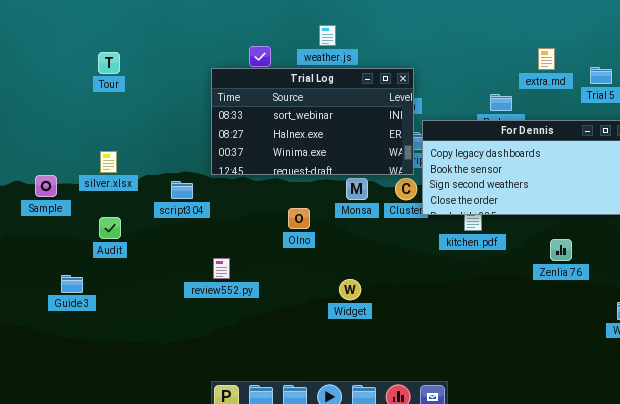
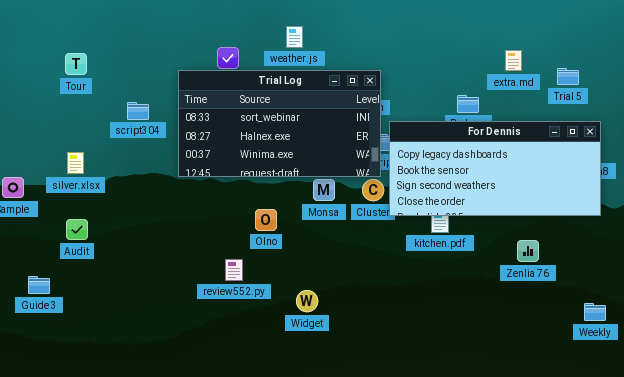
script304: [171,181,193,199] -> [127,102,149,120], moved
review552.py: [213,258,230,279] -> [225,259,243,281], moved
Widget: [339,279,361,300] -> [296,290,318,312], moved

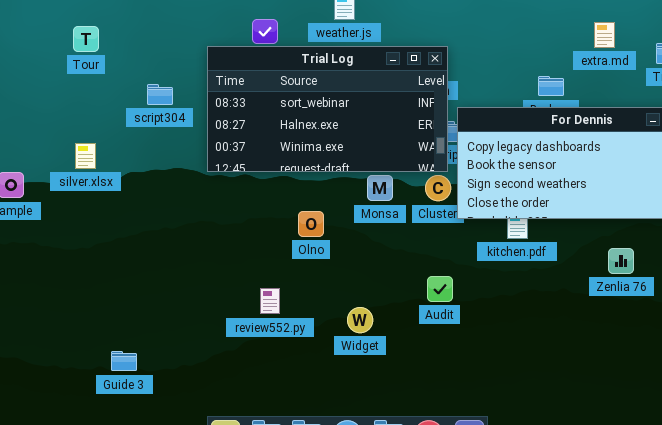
Audit: [66,219,88,240] -> [427,276,453,302], moved
review552.py: [225,259,243,281] -> [260,288,280,314], moved
Guide 3: [28,276,50,294] -> [111,351,137,371], moved

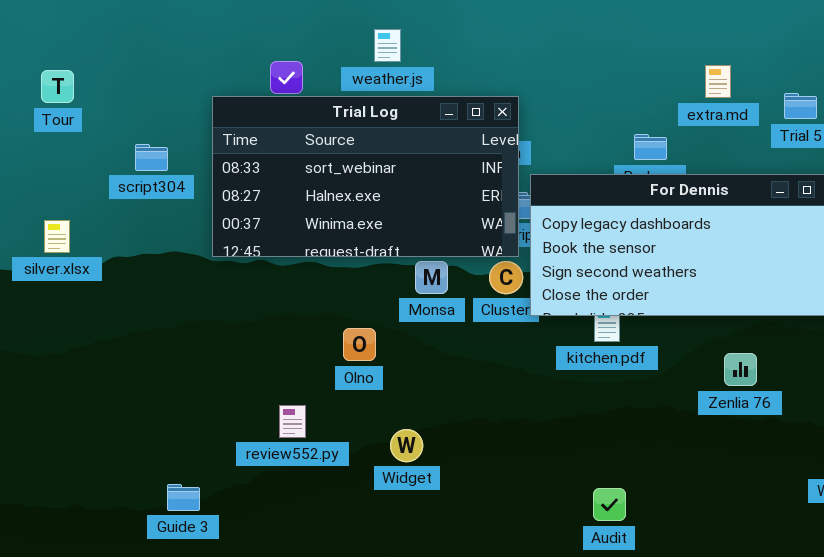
Olno: [298,211,324,237] -> [343,328,376,361], moved
Audit: [427,276,453,302] -> [593,488,626,521], moved
Guide 3: [111,351,137,371] -> [167,484,200,511], moved

